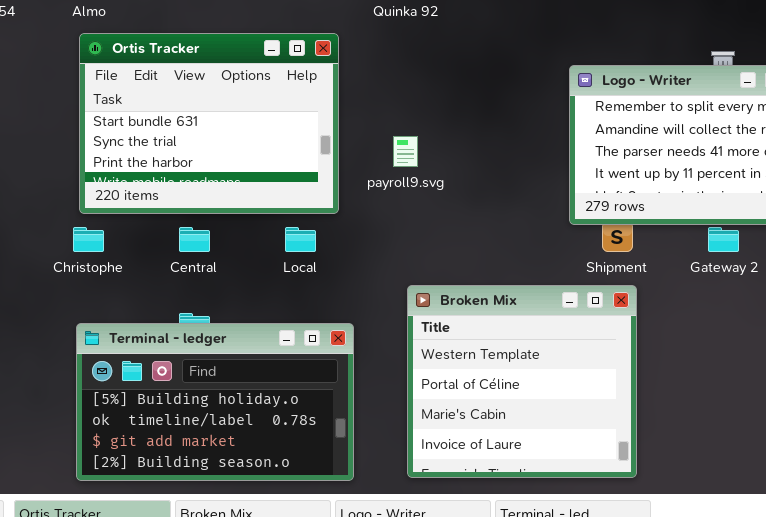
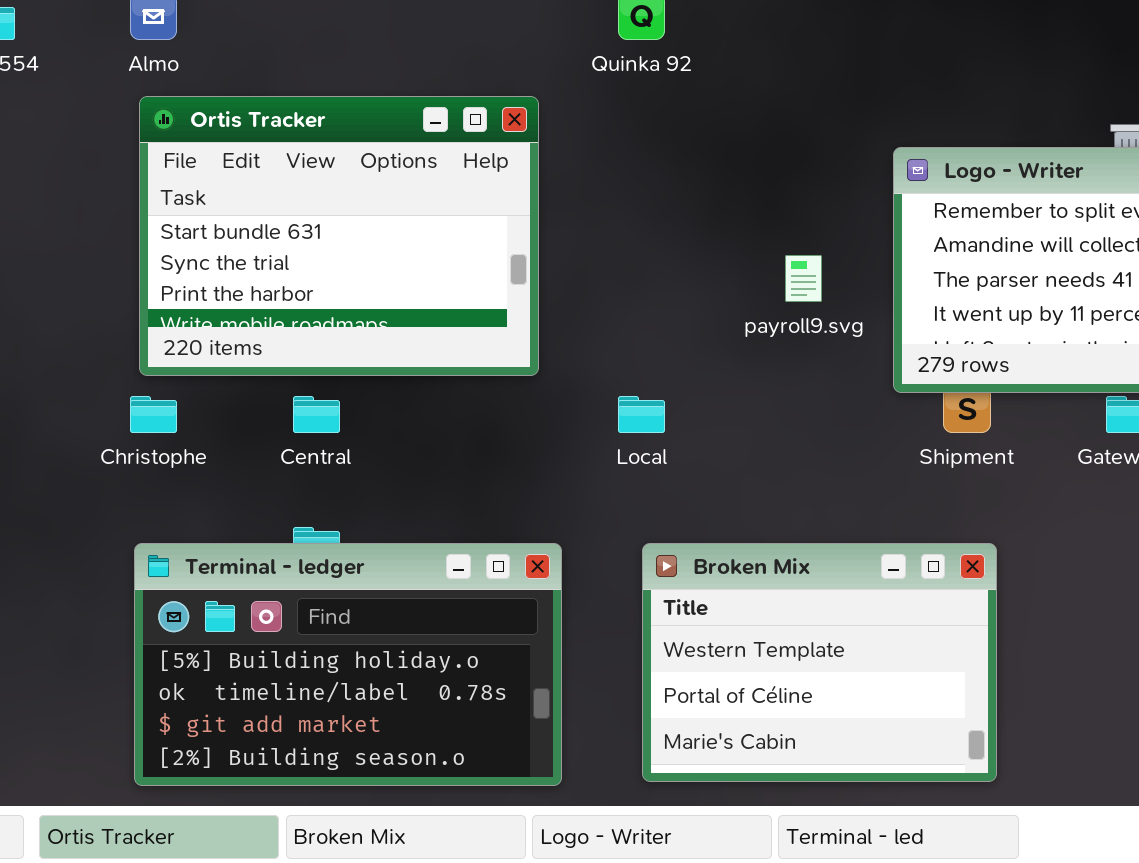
payroll9.svg: [393,136,418,167] -> [785,255,822,302], moved
Local: [285,227,316,252] -> [618,396,665,433], moved
Broken Mix: [407,285,637,478] -> [642,543,997,782], resized

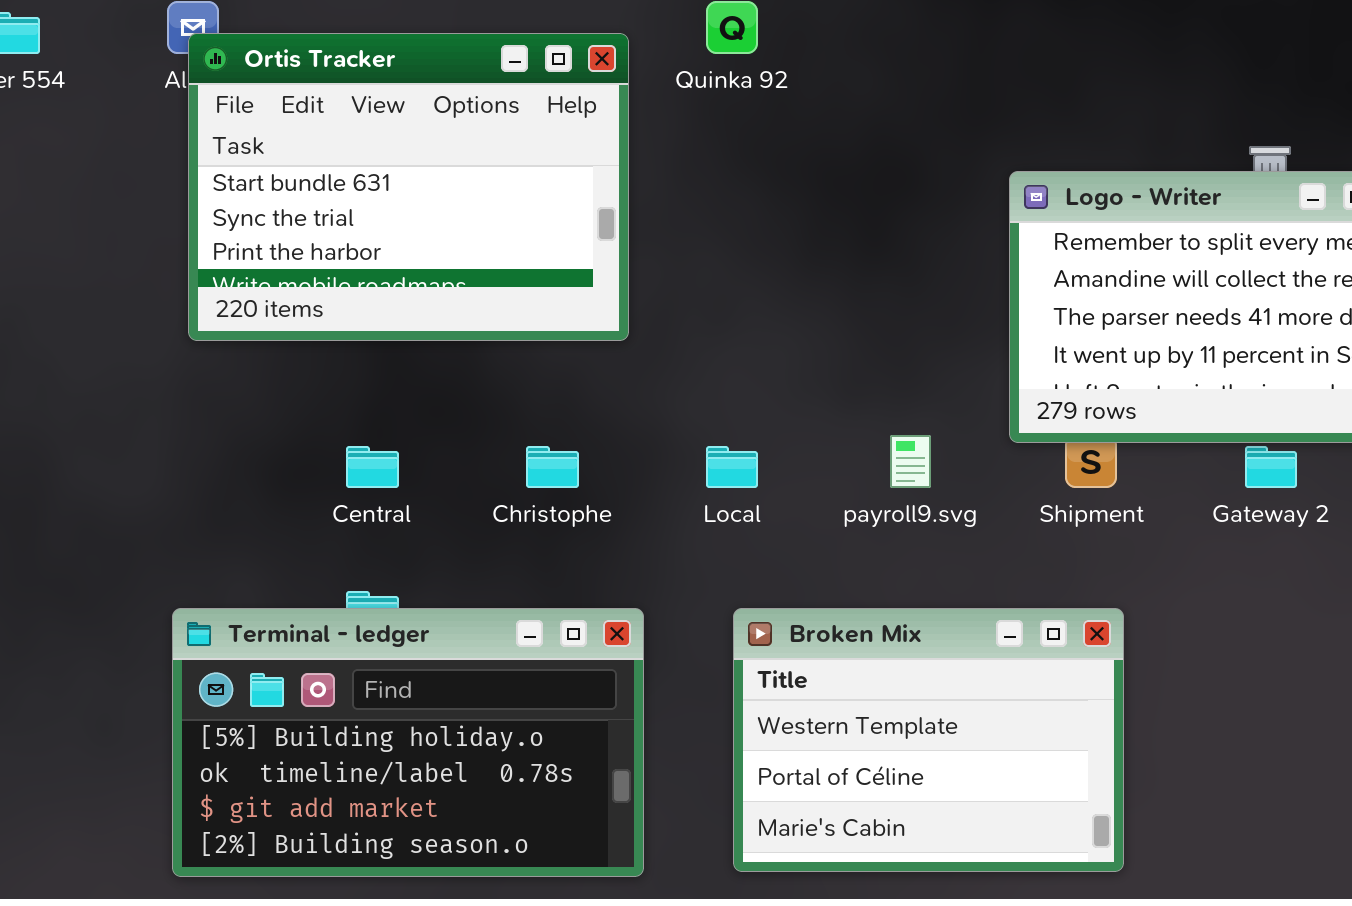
Ortis Tracker: [139,96,539,376] -> [188,33,629,341], moved
payroll9.svg: [785,255,822,302] -> [890,435,931,488], moved
Christophe: [130,396,177,433] -> [526,446,579,488], moved

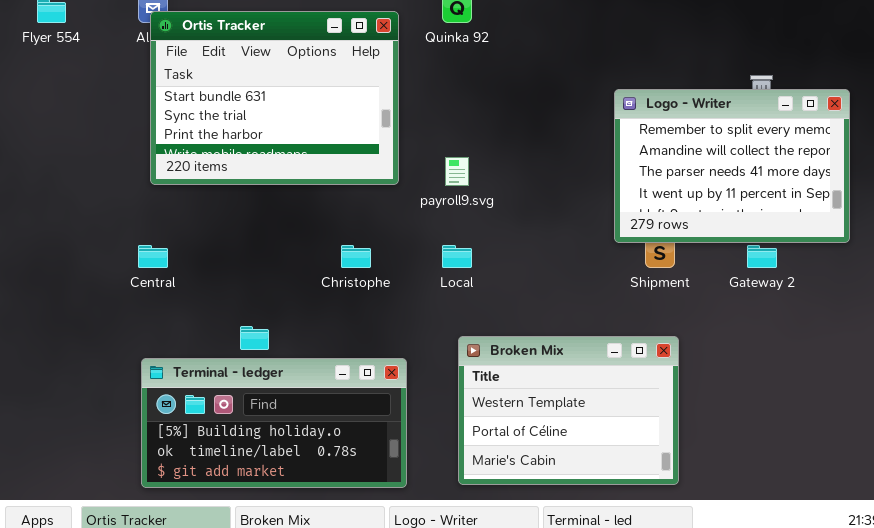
payroll9.svg: [890,435,931,488] -> [445,157,469,186], moved
Central: [346,446,399,488] -> [138,245,168,268], moved
Terminal - ledger: [172,608,644,877] -> [141,358,407,488], resized

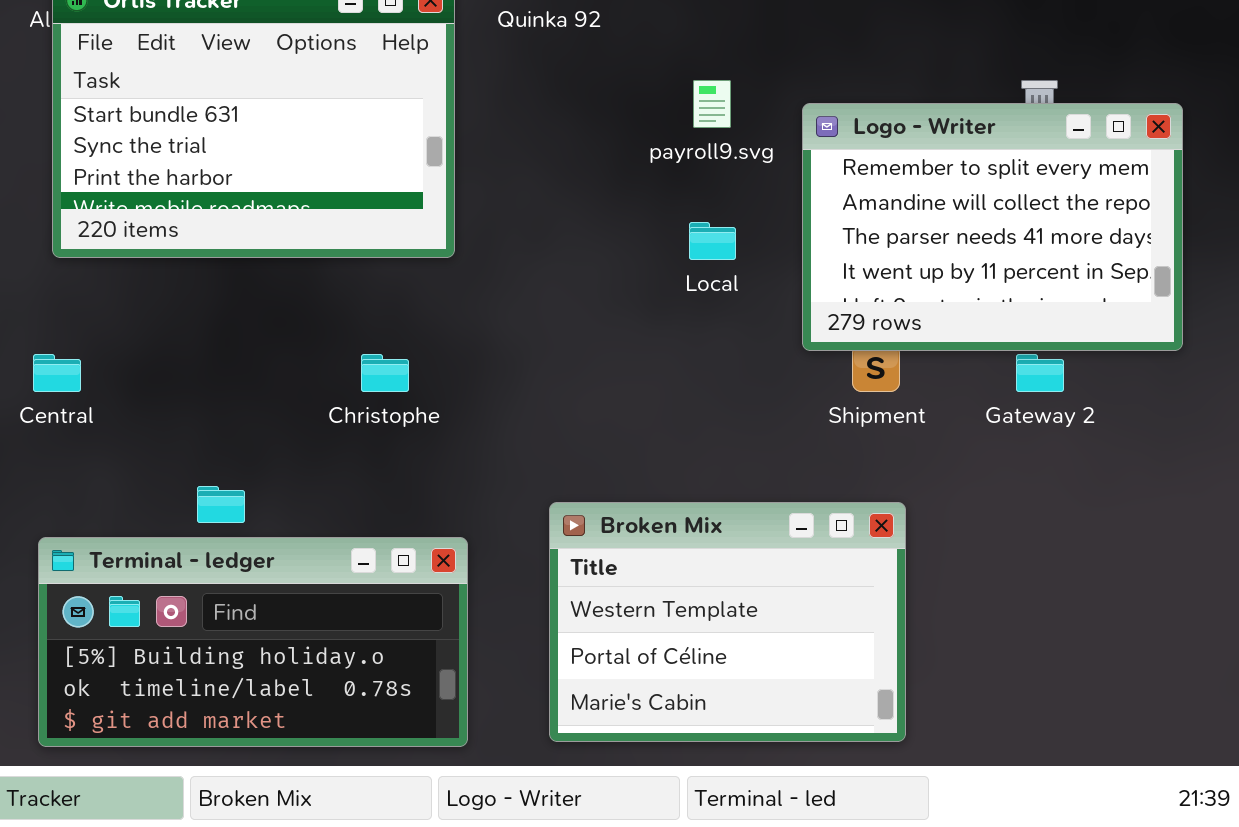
payroll9.svg: [445,157,469,186] -> [693,80,731,128], moved
Local: [442,245,472,268] -> [689,222,736,260], moved

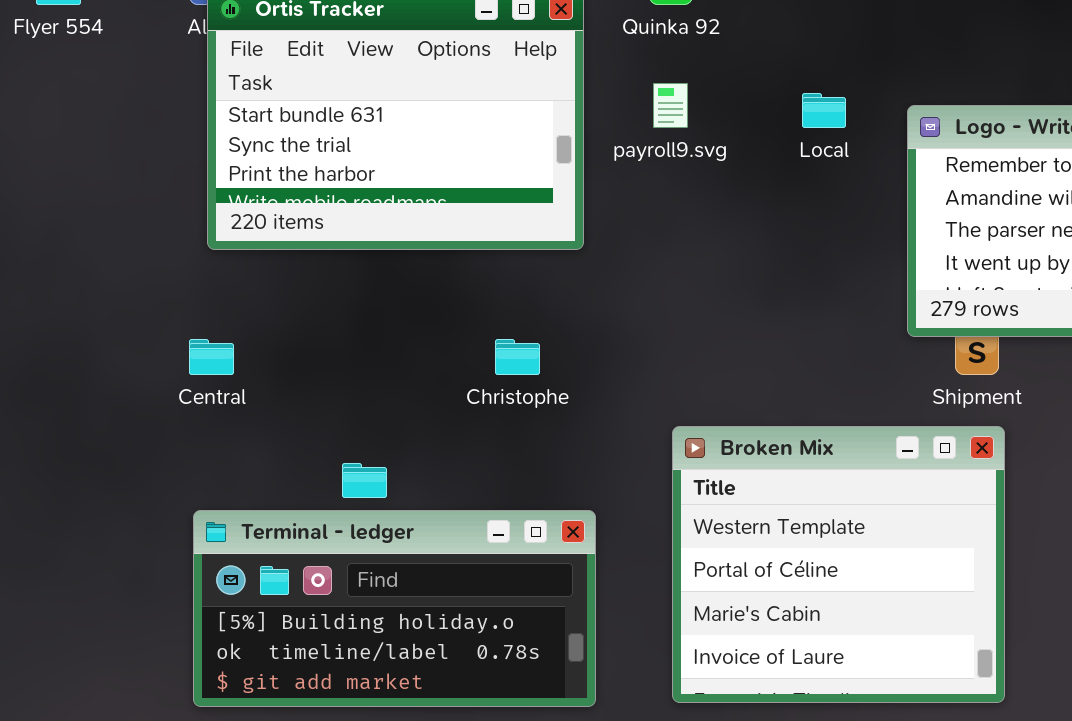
payroll9.svg: [693,80,731,128] -> [653,83,688,128], moved
Local: [689,222,736,260] -> [802,93,846,128], moved
Broken Mix: [549,502,906,742] -> [672,426,1005,703], resized

